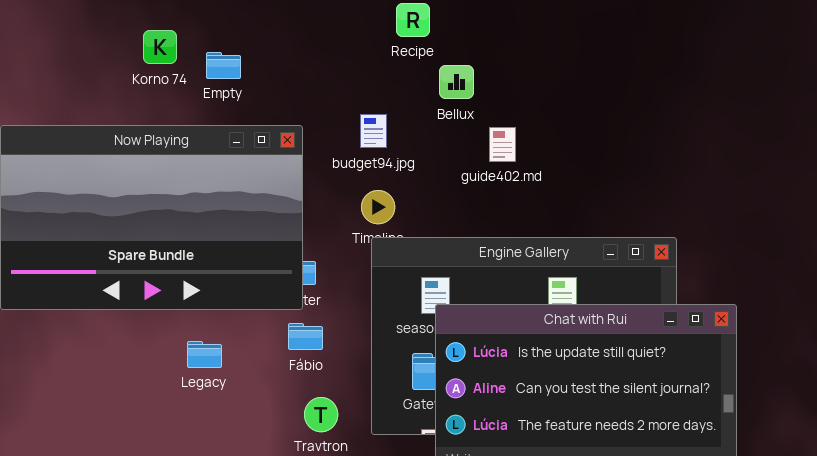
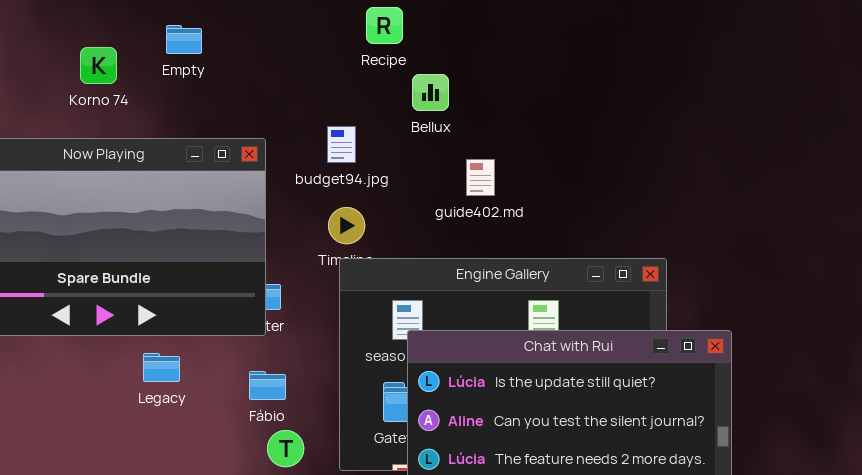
Korno 74: [143,30,177,64] -> [80,47,117,84], moved
Empty: [206,52,241,79] -> [166,25,202,54], moved
guide402.md: [489,127,516,162] -> [466,159,495,196], moved
Fábio: [288,323,323,350] -> [249,371,286,400], moved
Legacy: [187,341,222,368] -> [143,353,180,382], moved

